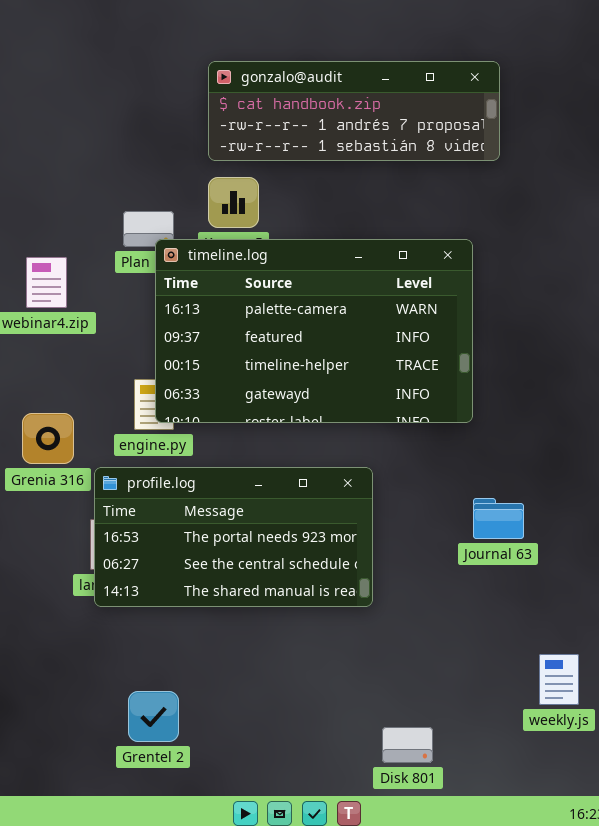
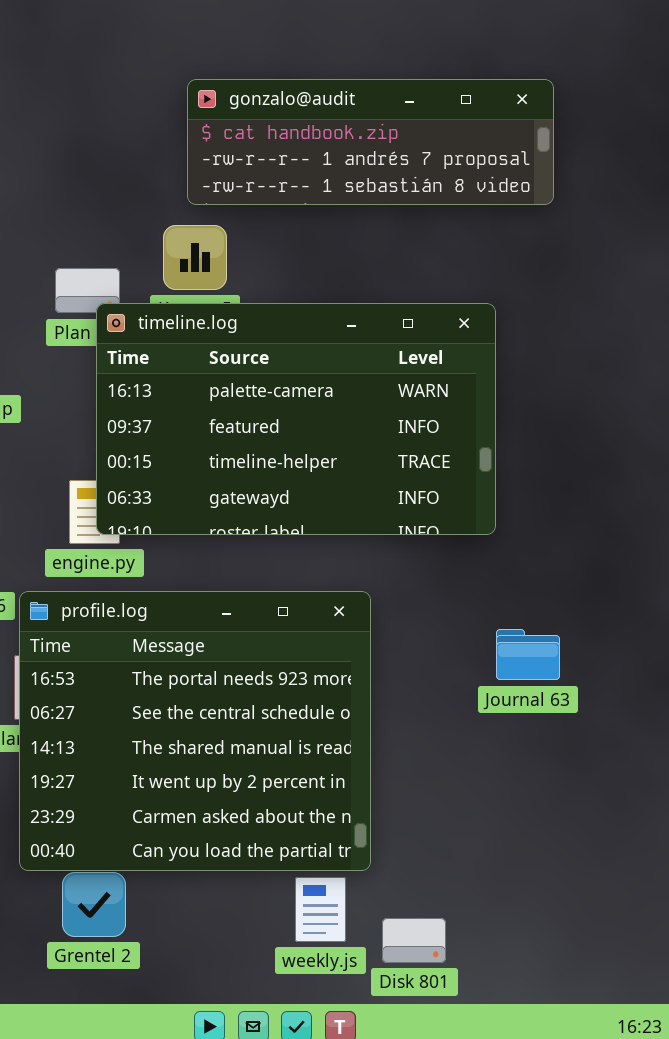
gonzalo@audit: [208,61,500,161] -> [187,79,554,205], moved
profile.log: [94,467,373,607] -> [19,591,371,871], resized
weekly.js: [539,654,579,705] -> [295,877,346,942], moved

